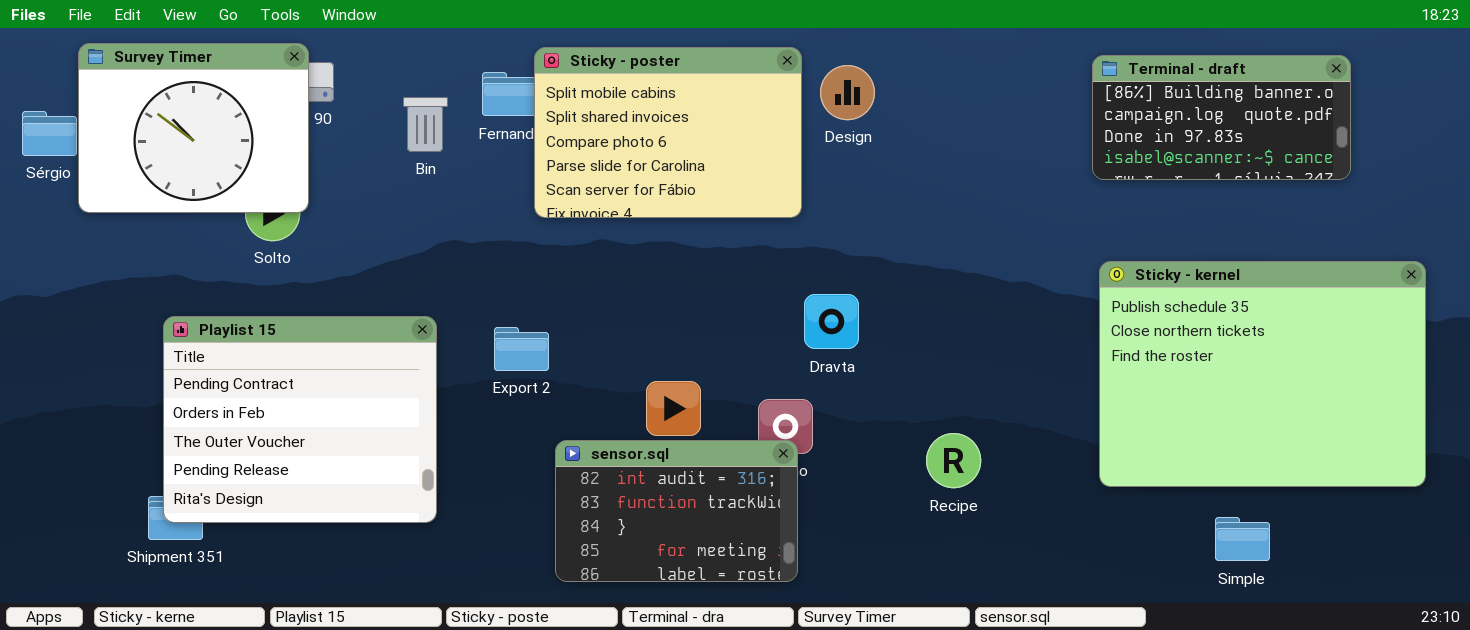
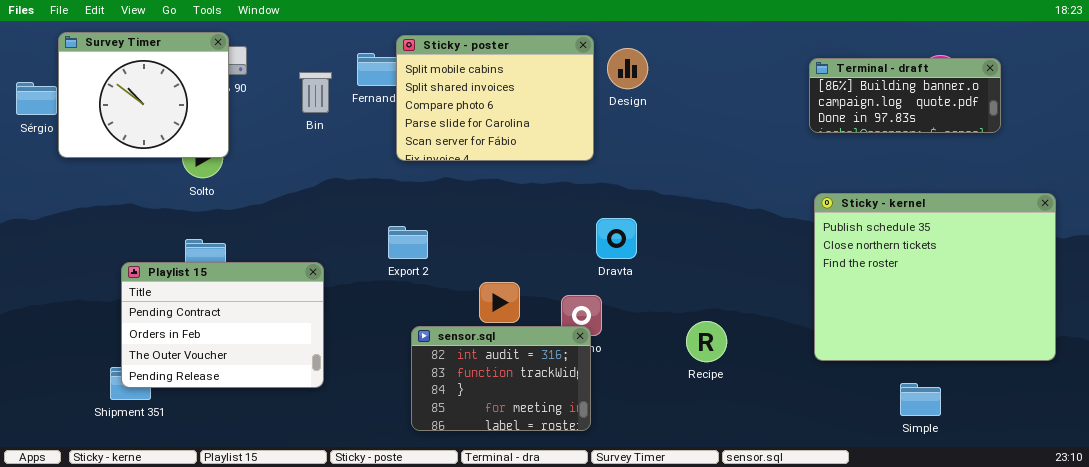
Terminal - draft: [1092,55,1351,180] -> [809,58,1001,133], resized
Playlist 15: [163,316,437,523] -> [121,262,324,388], resized
Export 2: [494,327,549,371] -> [388,226,428,259], moved

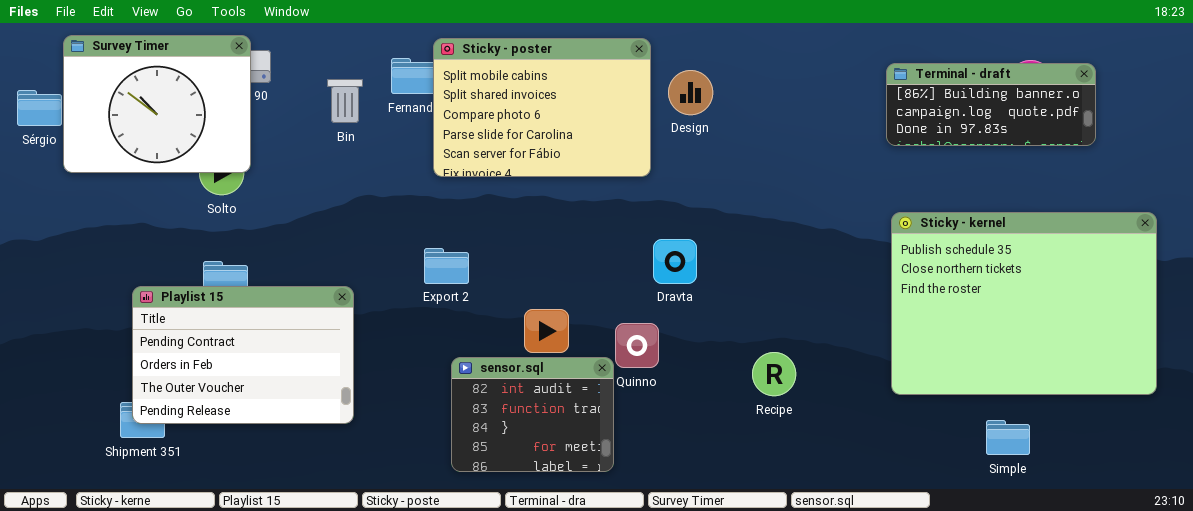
Design: [607,48,648,89] -> [668,70,713,115], moved
sensor.sql: [411,326,591,431] -> [451,357,614,472], resized

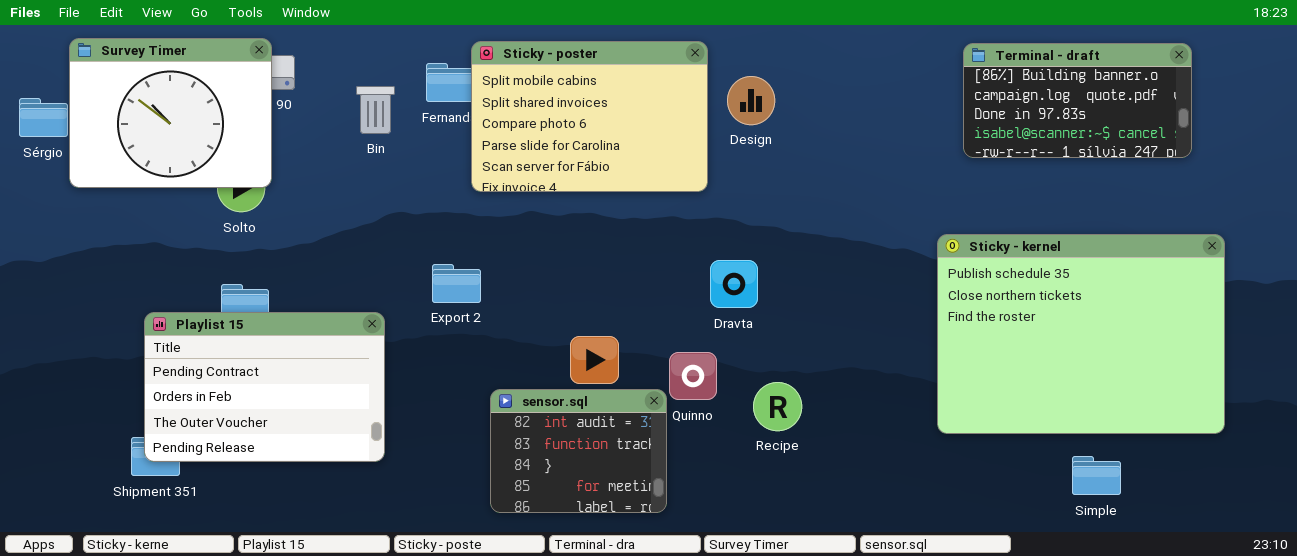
Terminal - draft: [886,63,1096,146] -> [963,43,1192,158], resized
Sticky - kernel: [891,212,1157,395] -> [937,234,1225,434], moved
Export 2: [424,248,469,284] -> [432,264,481,303], moved
Recipe: [752,352,796,396] -> [753,382,802,431], moved

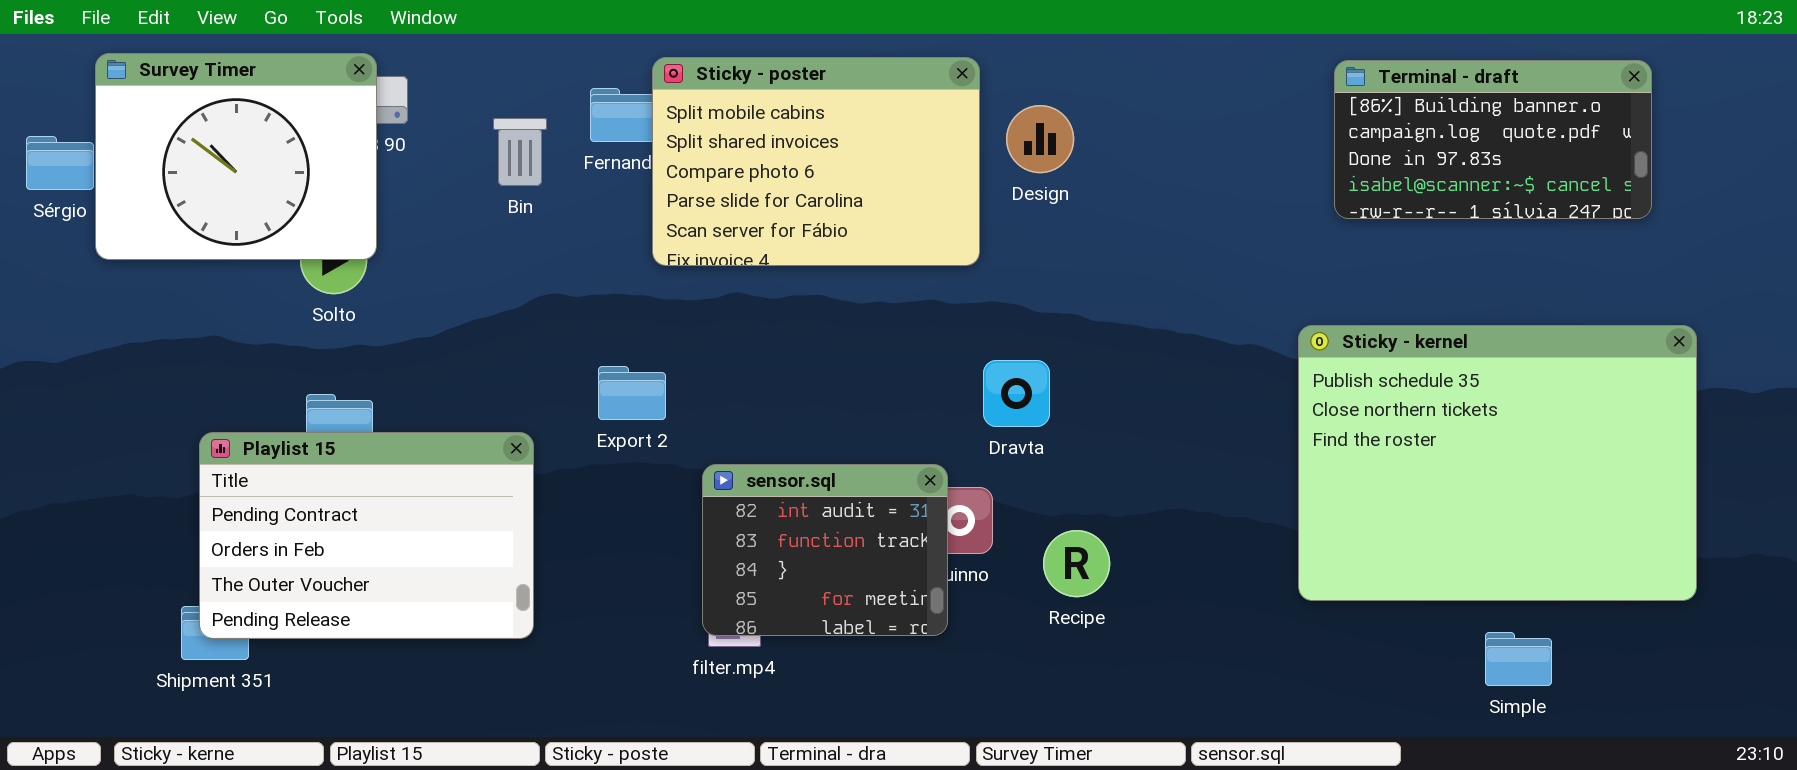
sensor.sql: [490,389,667,513] -> [702,464,948,636], moved

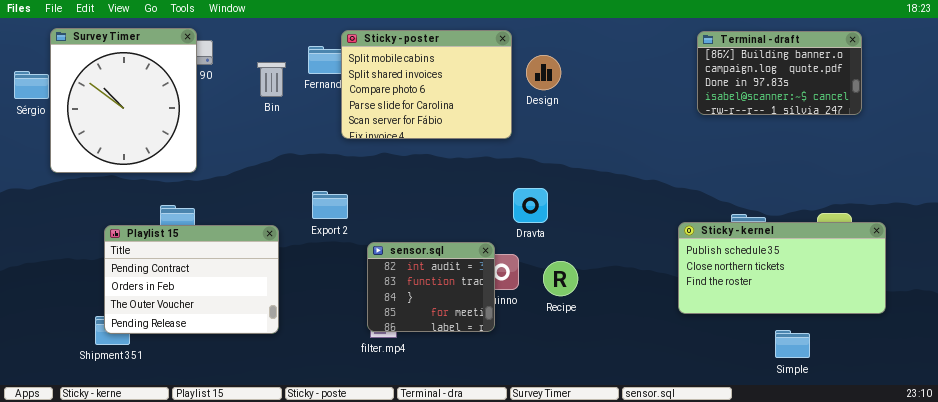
Survey Timer: [95,53,377,260] -> [50,28,197,173], resized
Sticky - kernel: [1298,325,1697,601] -> [678,222,886,314], resized
Recipe: [1043,530,1110,597] -> [543,261,578,296], moved

